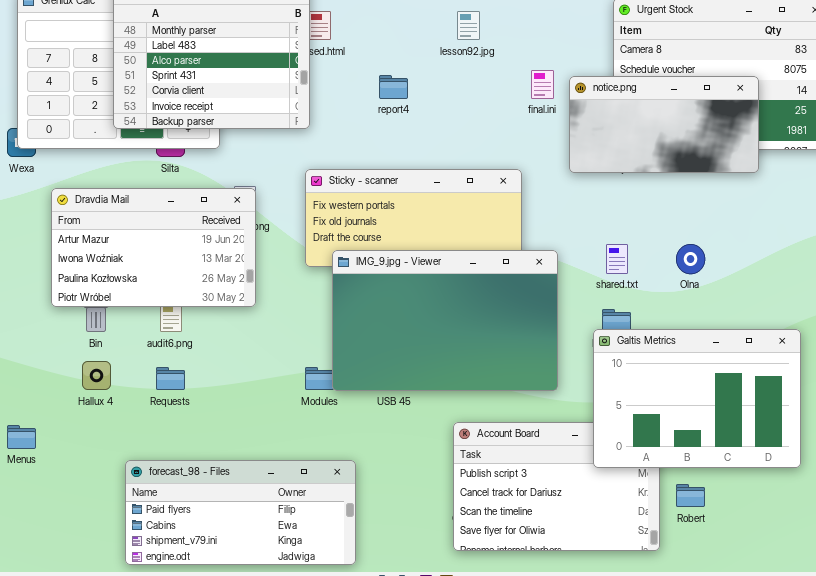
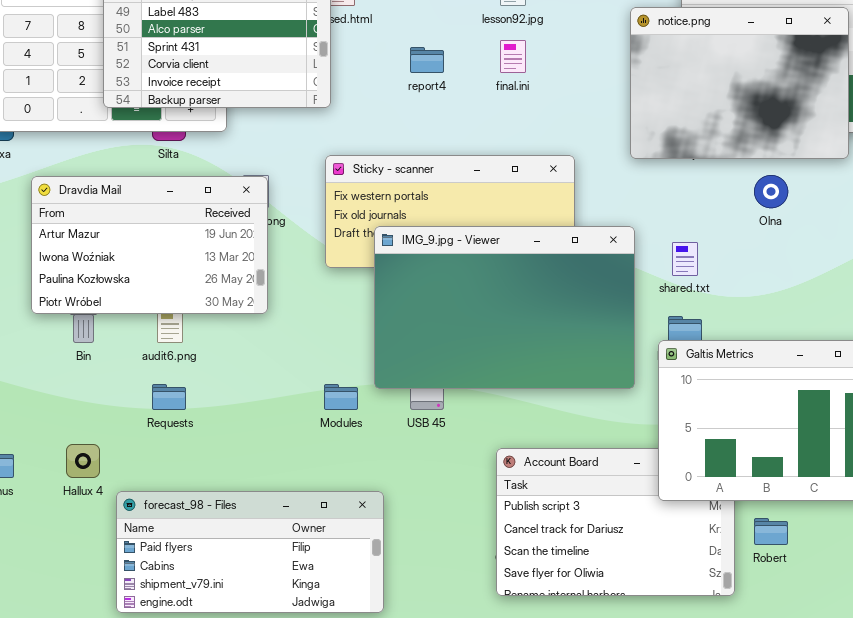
final.ini: [531,70,554,99] -> [500,40,526,73], moved
notice.png: [569,76,759,173] -> [630,7,849,159], resized
Olna: [676,244,705,274] -> [754,175,788,208], moved
IMG_9.jpg - Viewer: [332,250,558,391] -> [374,226,635,389], moved
Hallux 4: [82,361,111,390] -> [66,444,100,478], moved

